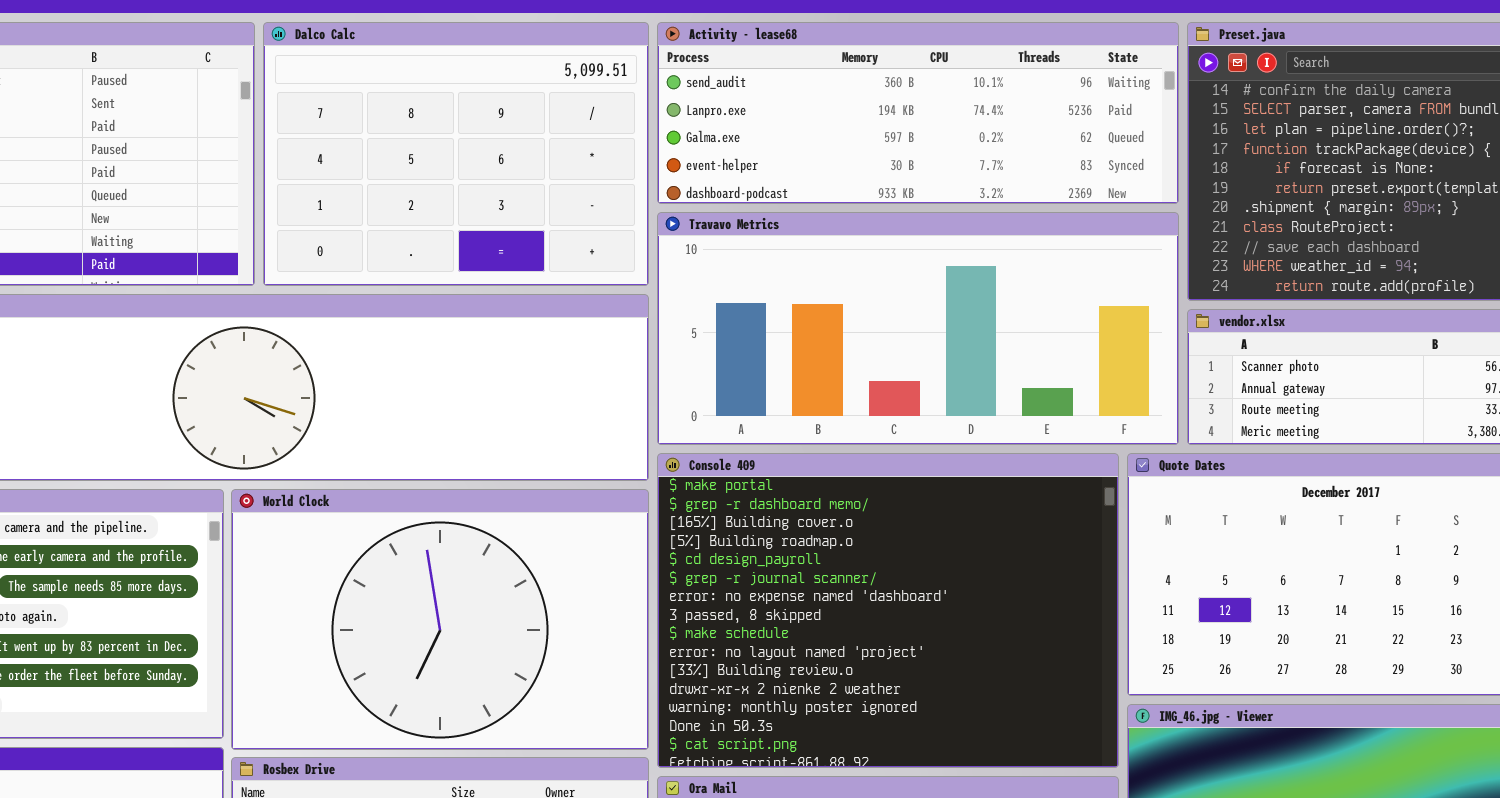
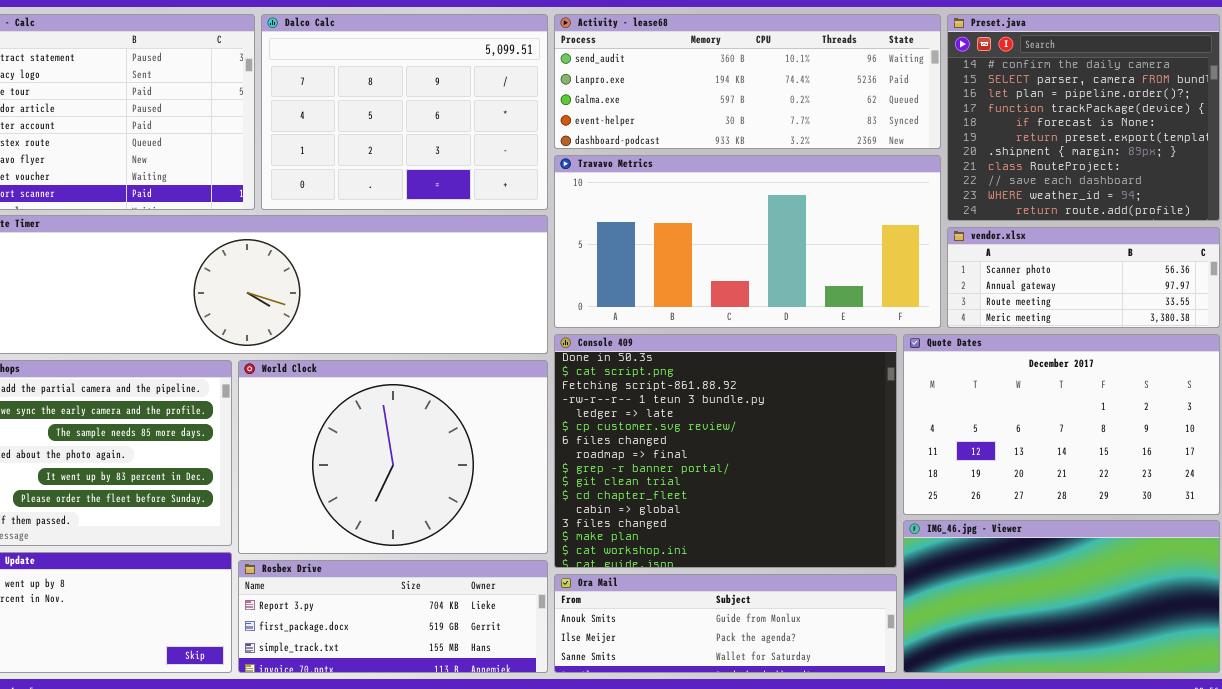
Console 409: [657,453,1119,768] -> [554,334,897,568], scrolled down 13 rows

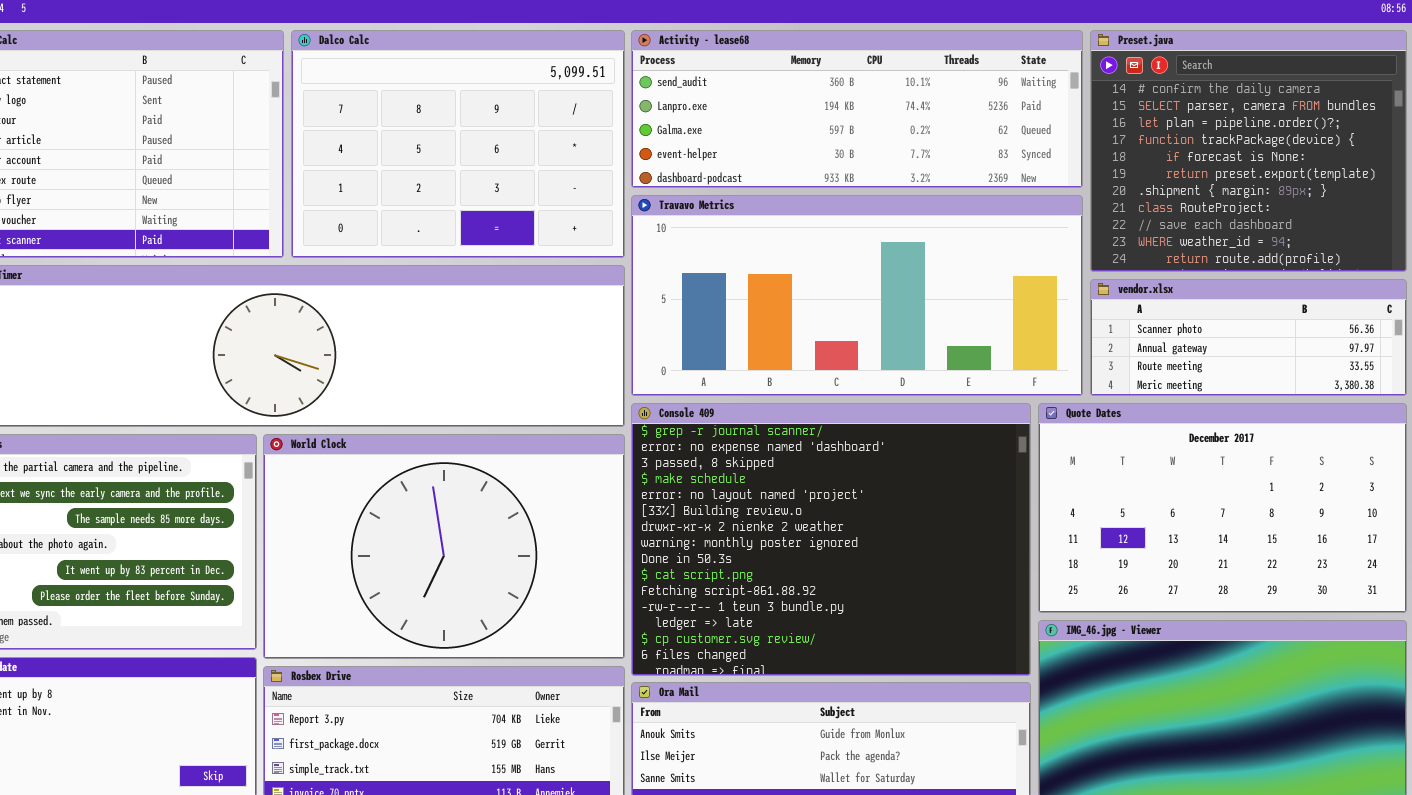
Console 409: [554,334,897,568] -> [631,403,1031,676], scrolled up 8 rows

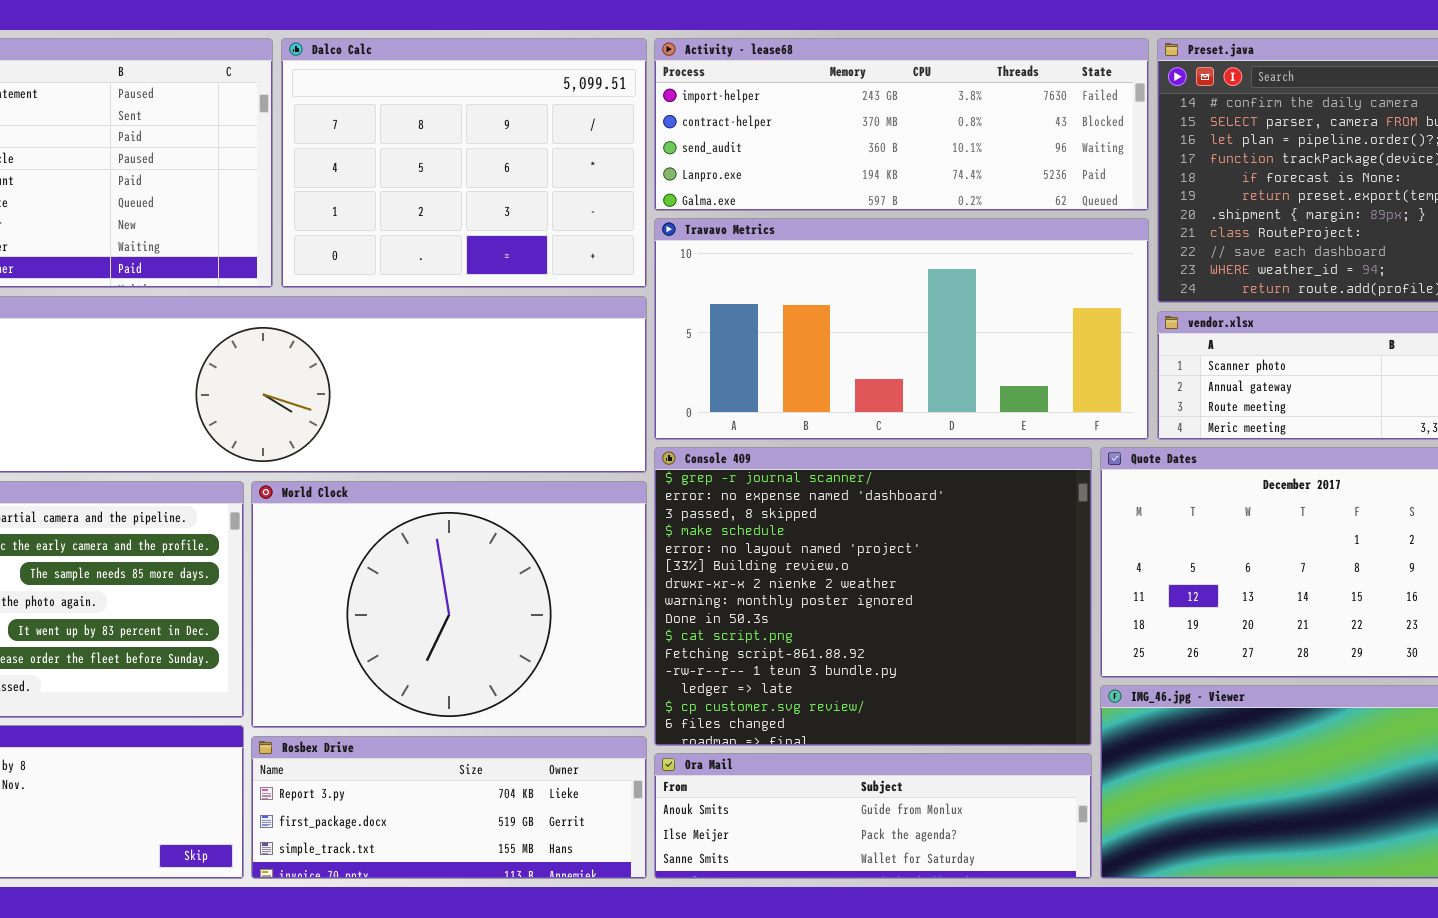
Activity - lease68: [631,30,1083,188] -> [654,38,1149,211], scrolled up 2 rows

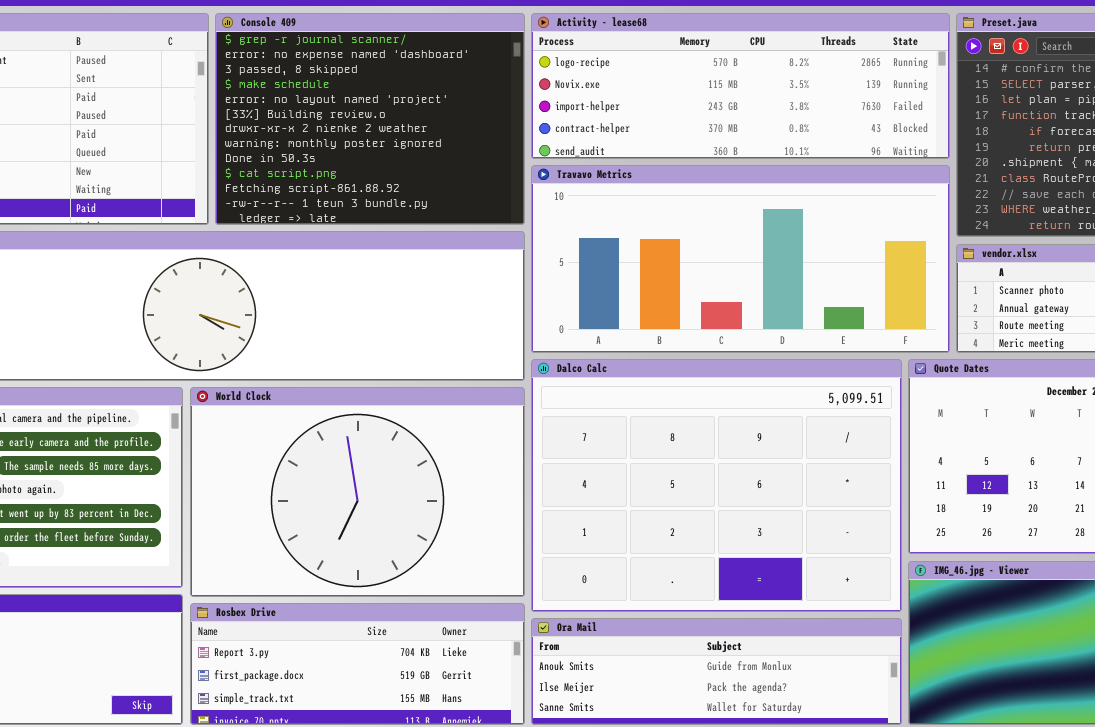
Dalco Calc: [281,38,647,288] -> [531,359,902,612], moved, resized
Activity - lease68: [654,38,1149,211] -> [531,13,950,159], scrolled up 2 rows
Console 409: [654,447,1092,746] -> [215,13,525,225], moved, resized

